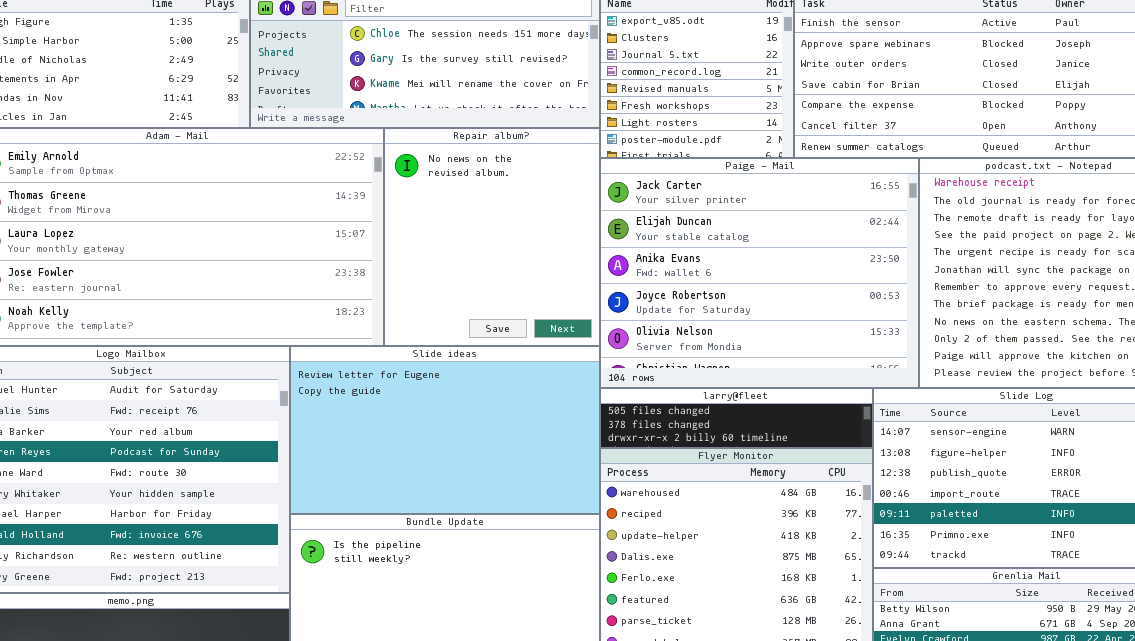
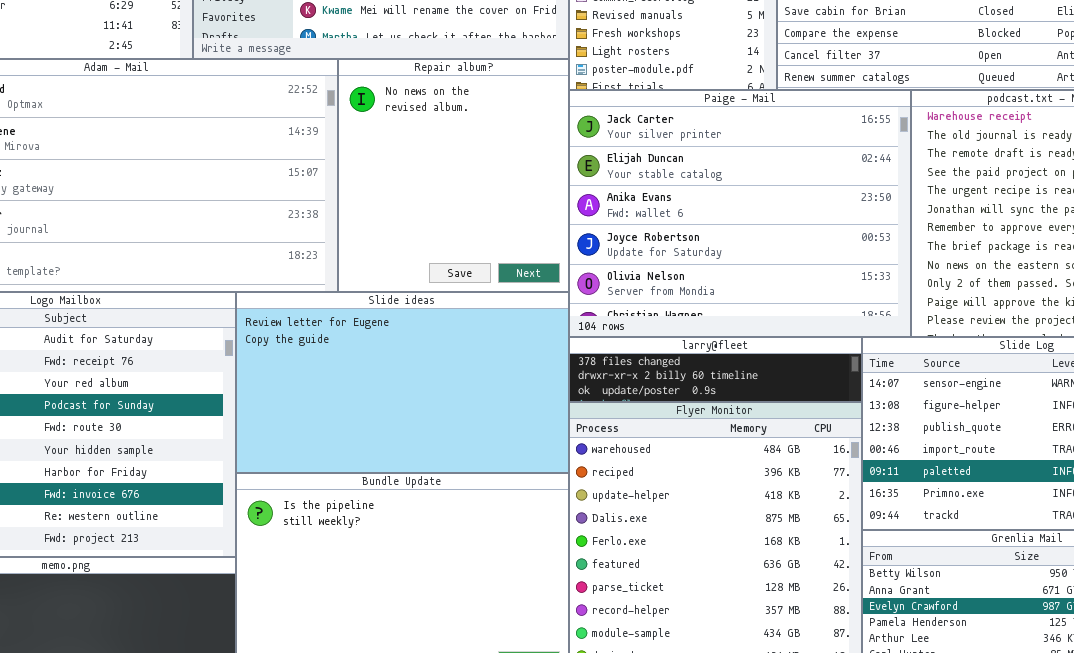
larry@fleet: [600,388,873,448] -> [569,337,862,402], scrolled down 1 row

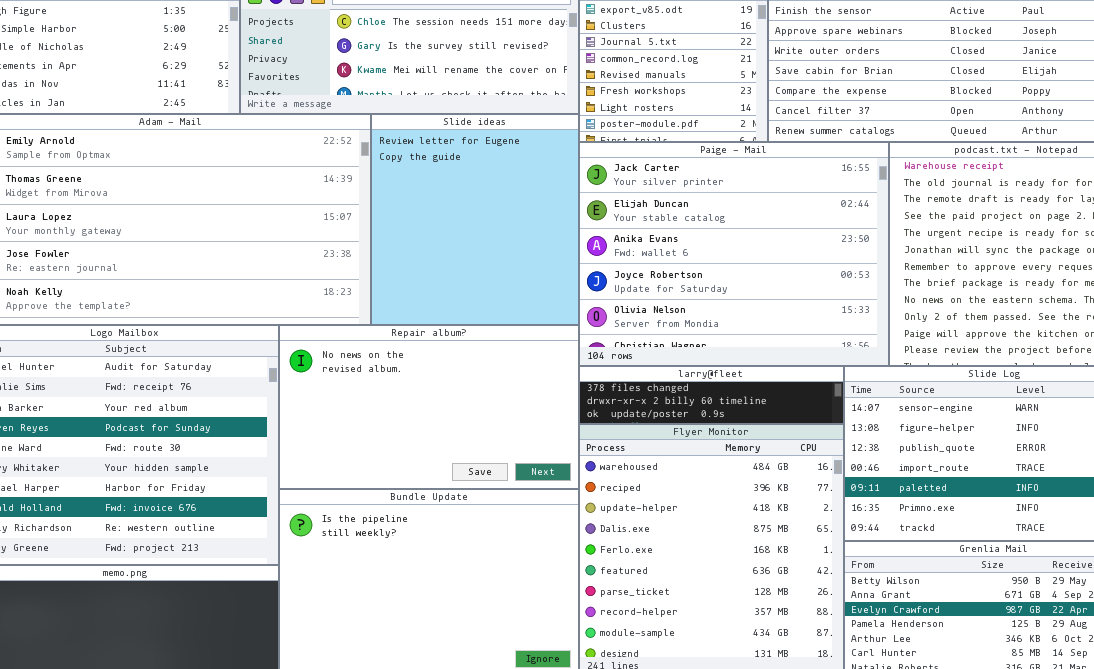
Repair album?: [338,59,569,292] -> [279,325,579,489], moved, resized
Slide ideas: [236,292,569,473] -> [371,114,579,325], moved, resized

